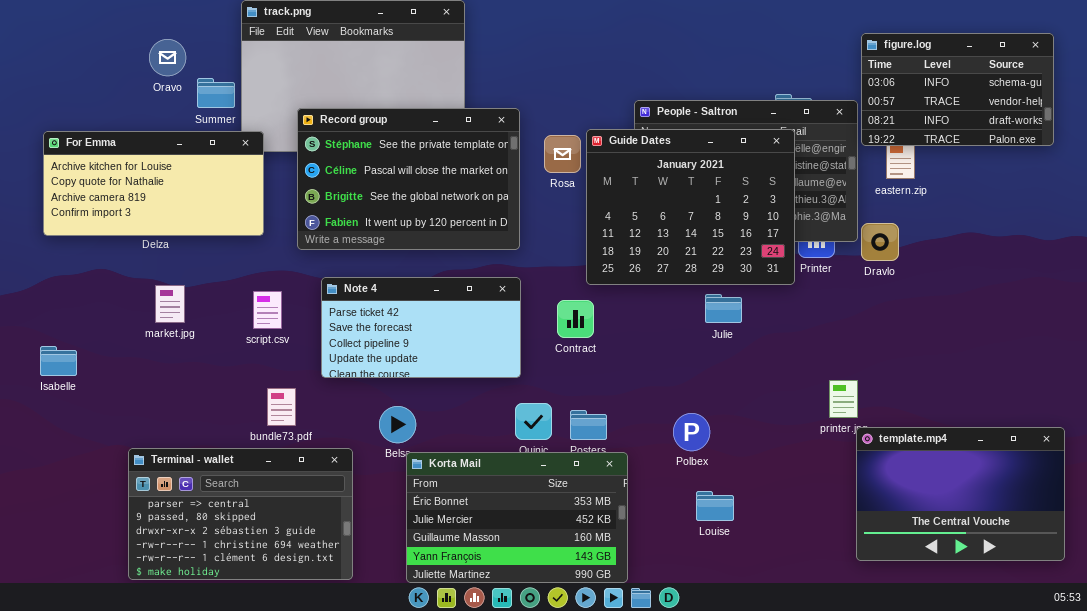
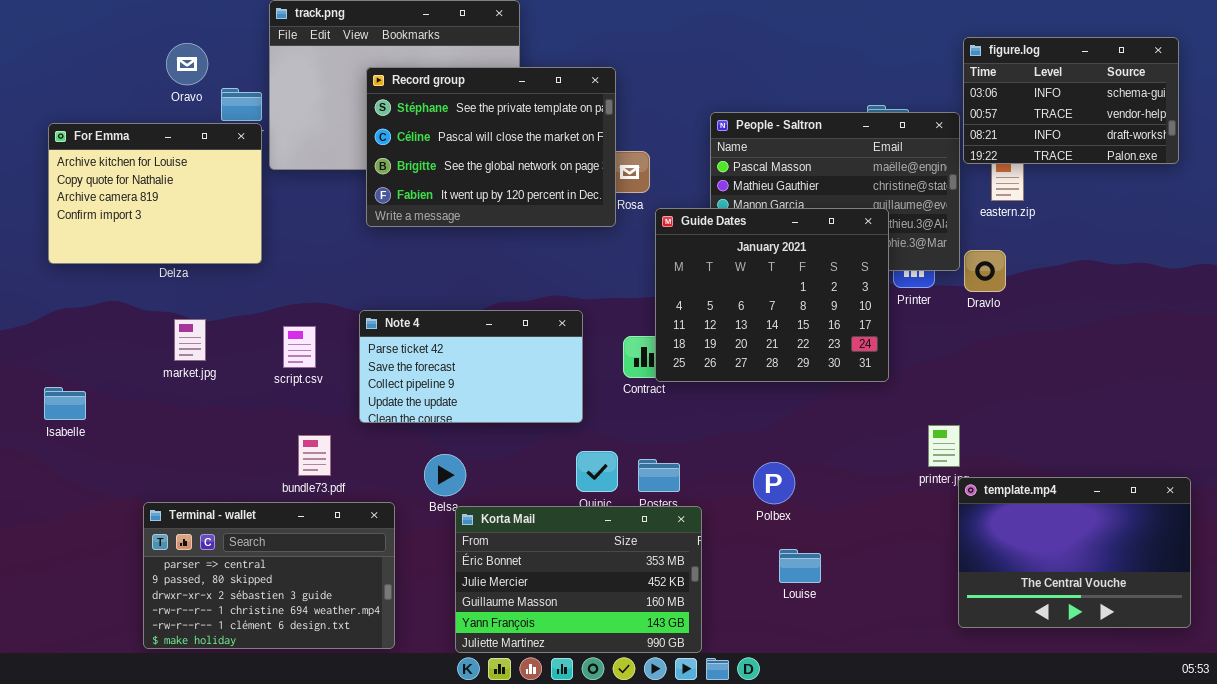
Record group: [297,108,520,250] -> [366,67,616,227], moved
Guide Dates: [586,129,795,285] -> [655,208,889,382], moved
For Emma: [43,131,264,236] -> [48,123,262,264], resized

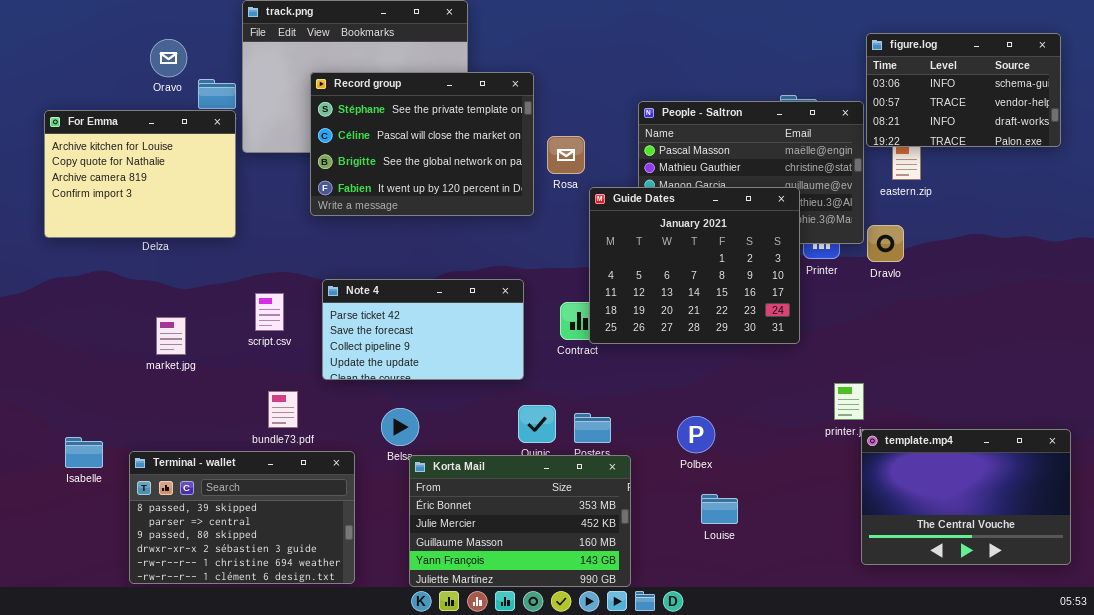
Record group: [366,67,616,227] -> [310,72,534,216], moved
market.jpg: [174,319,206,361] -> [156,317,186,355], moved
Isabelle: [44,387,86,420] -> [65,437,103,468], moved
Terminal - wallet: [143,502,395,649] -> [129,451,355,584], scrolled up 1 row

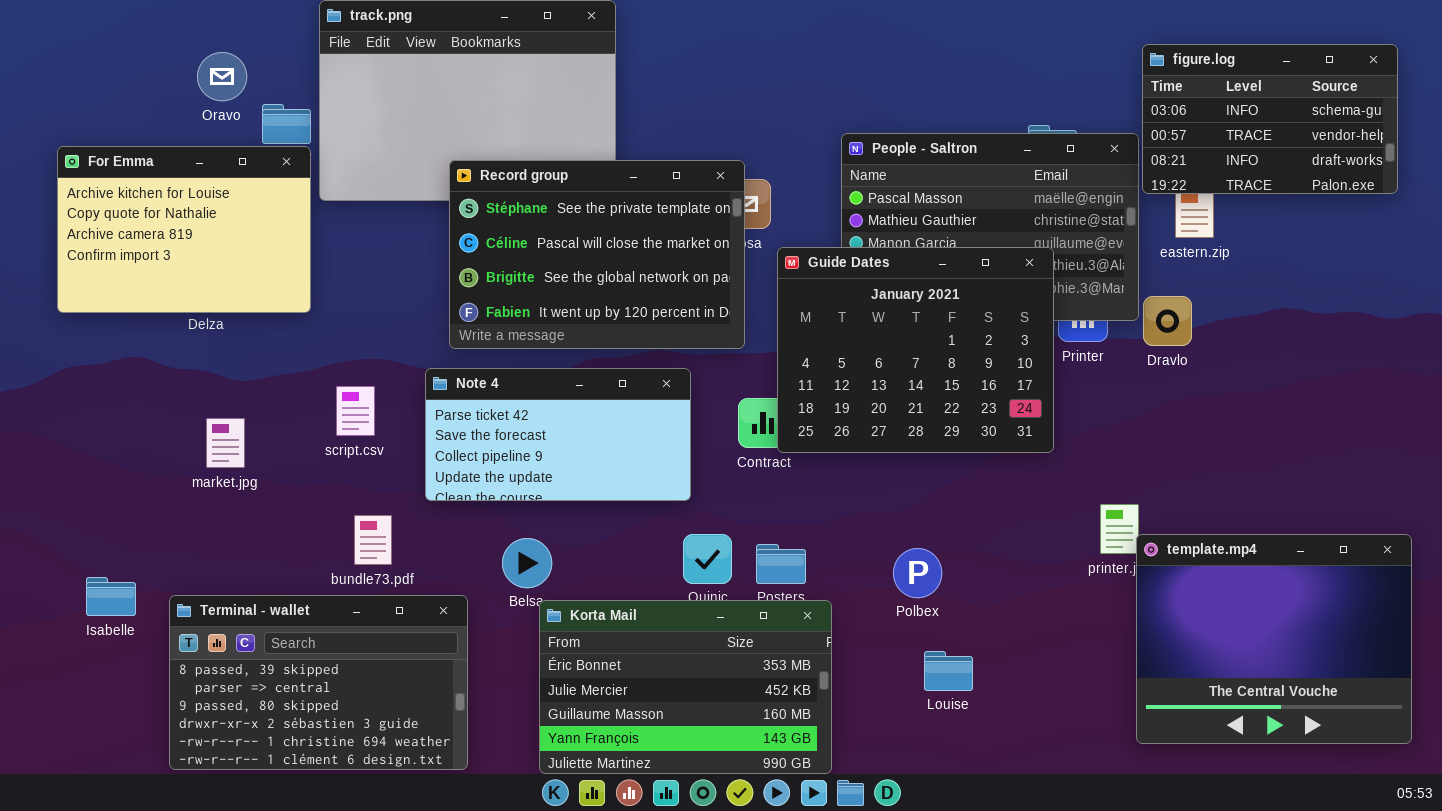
Record group: [310,72,534,216] -> [449,160,745,349], moved
template.mp4: [861,429,1071,565] -> [1136,534,1412,744], resized

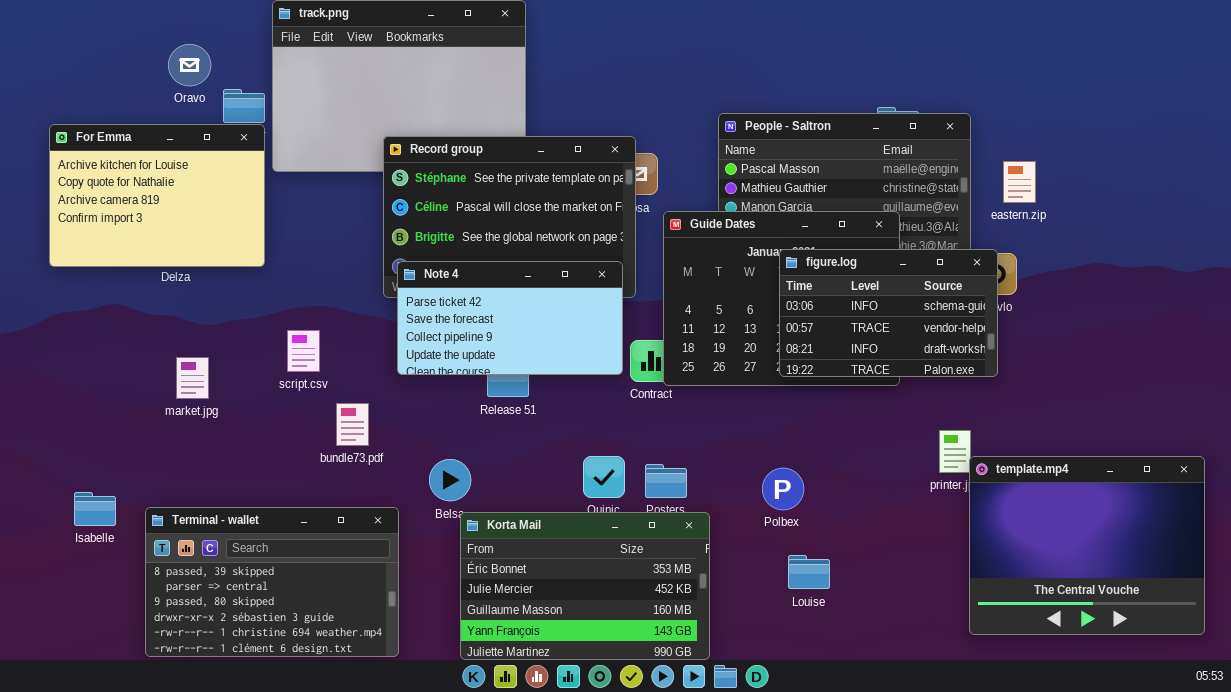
figure.log: [1142,44,1398,194] -> [779,249,998,377], moved
Note 4: [425,368,691,501] -> [397,261,623,375], moved
bundle73.pdf: [354,515,392,565] -> [336,403,369,446], moved

